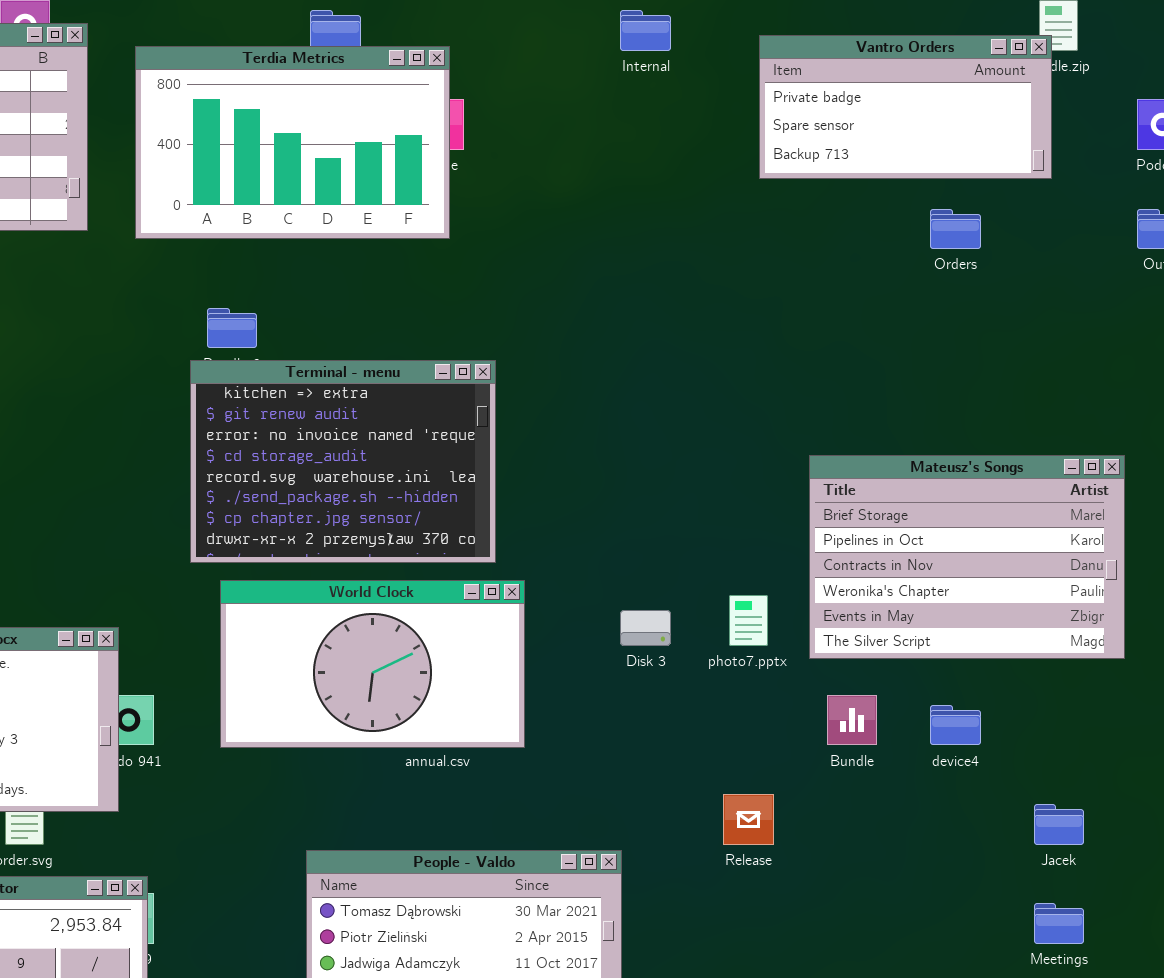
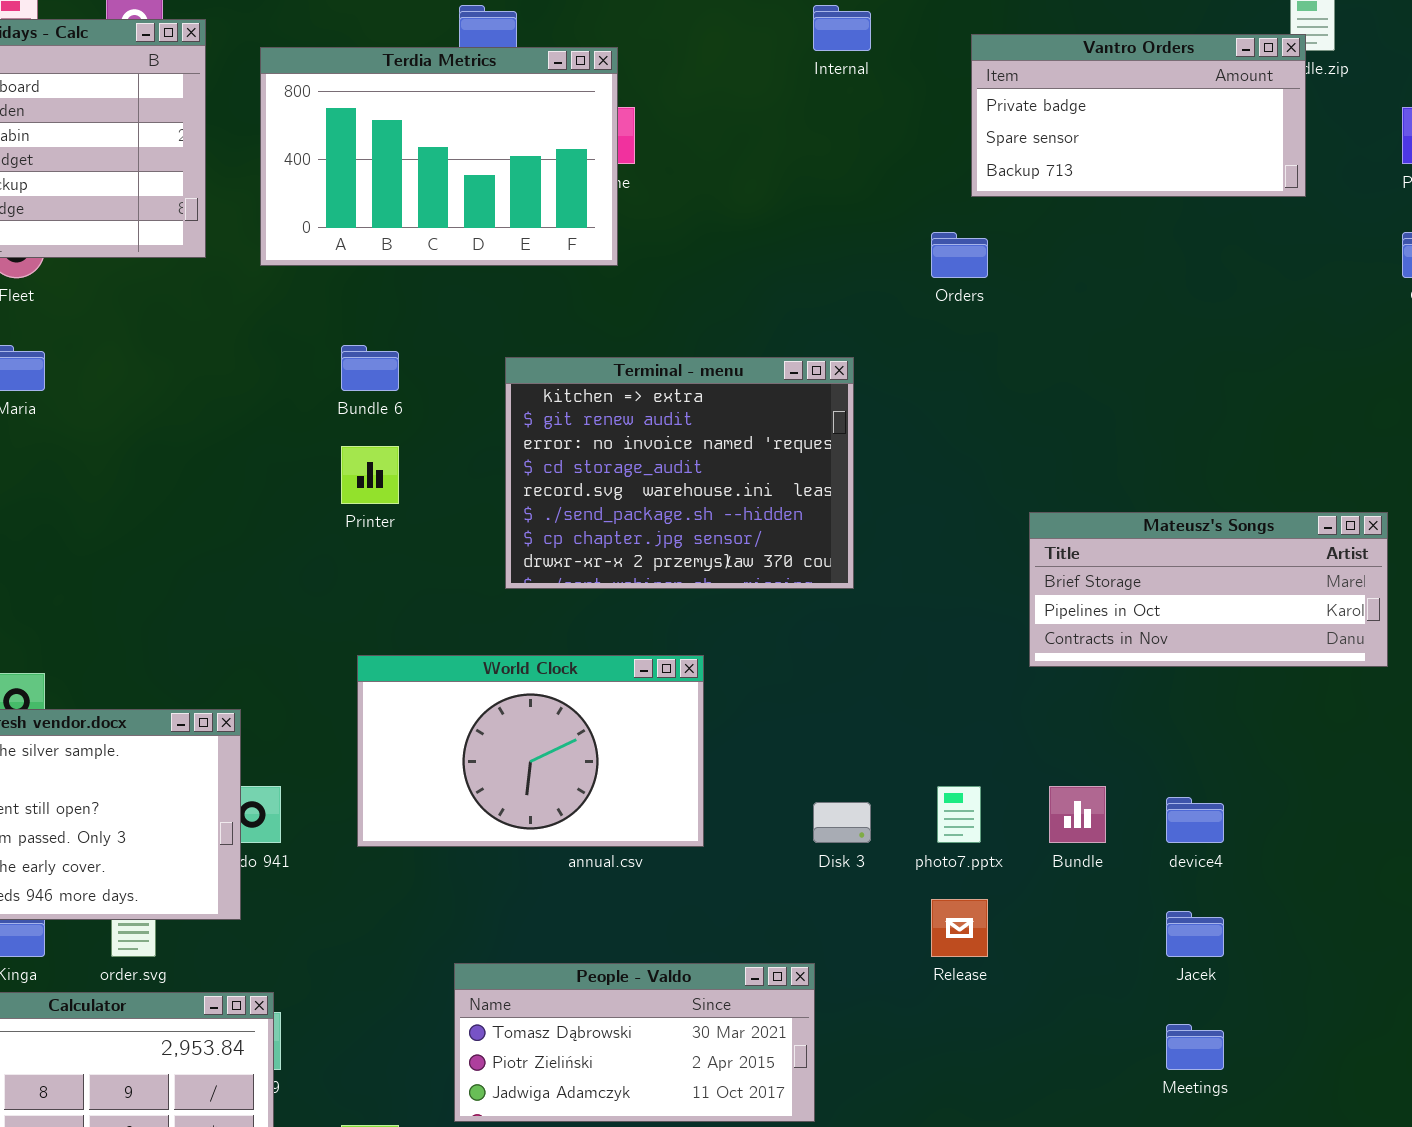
Orders: [930,209,981,249] -> [931,232,988,278], moved
Terminal - menu: [190,360,496,563] -> [505,357,854,589], moved
Mateusz's Songs: [809,455,1125,659] -> [1029,512,1388,667], resized
photo7.pptx: [729,595,768,646] -> [937,786,981,843], moved
Disk 3: [620,610,671,646] -> [813,802,871,843], moved
Jacek: [1034,804,1084,845] -> [1166,911,1224,957], moved
Meetings: [1034,903,1084,944] -> [1166,1024,1224,1070], moved

